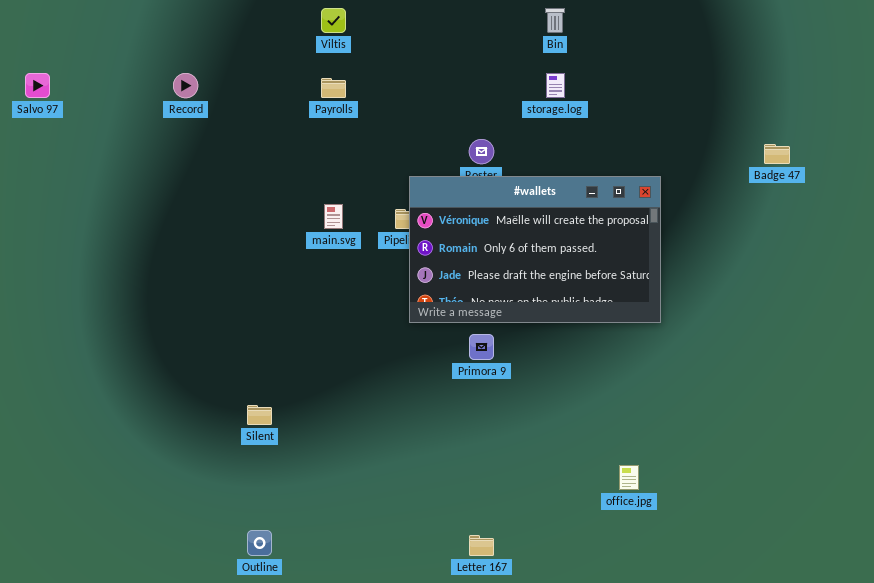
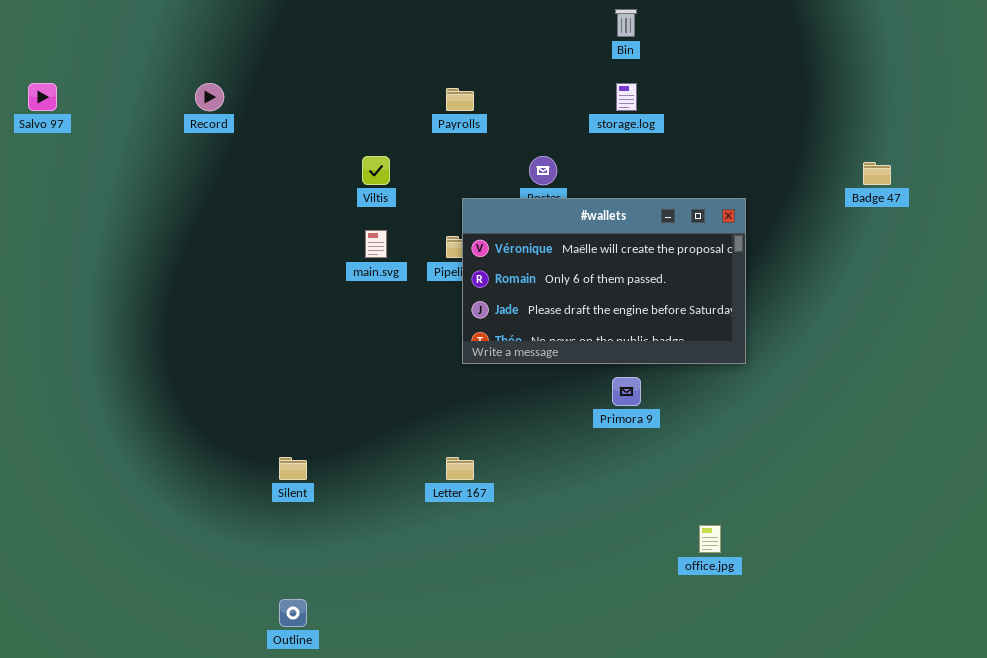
Viltis: [321,8,346,33] -> [362,156,390,185], moved
Payrolls: [321,78,346,98] -> [446,88,474,111], moved
Primora 9: [469,334,494,360] -> [612,377,641,406], moved
Letter 167: [469,535,494,556] -> [446,457,474,480], moved

